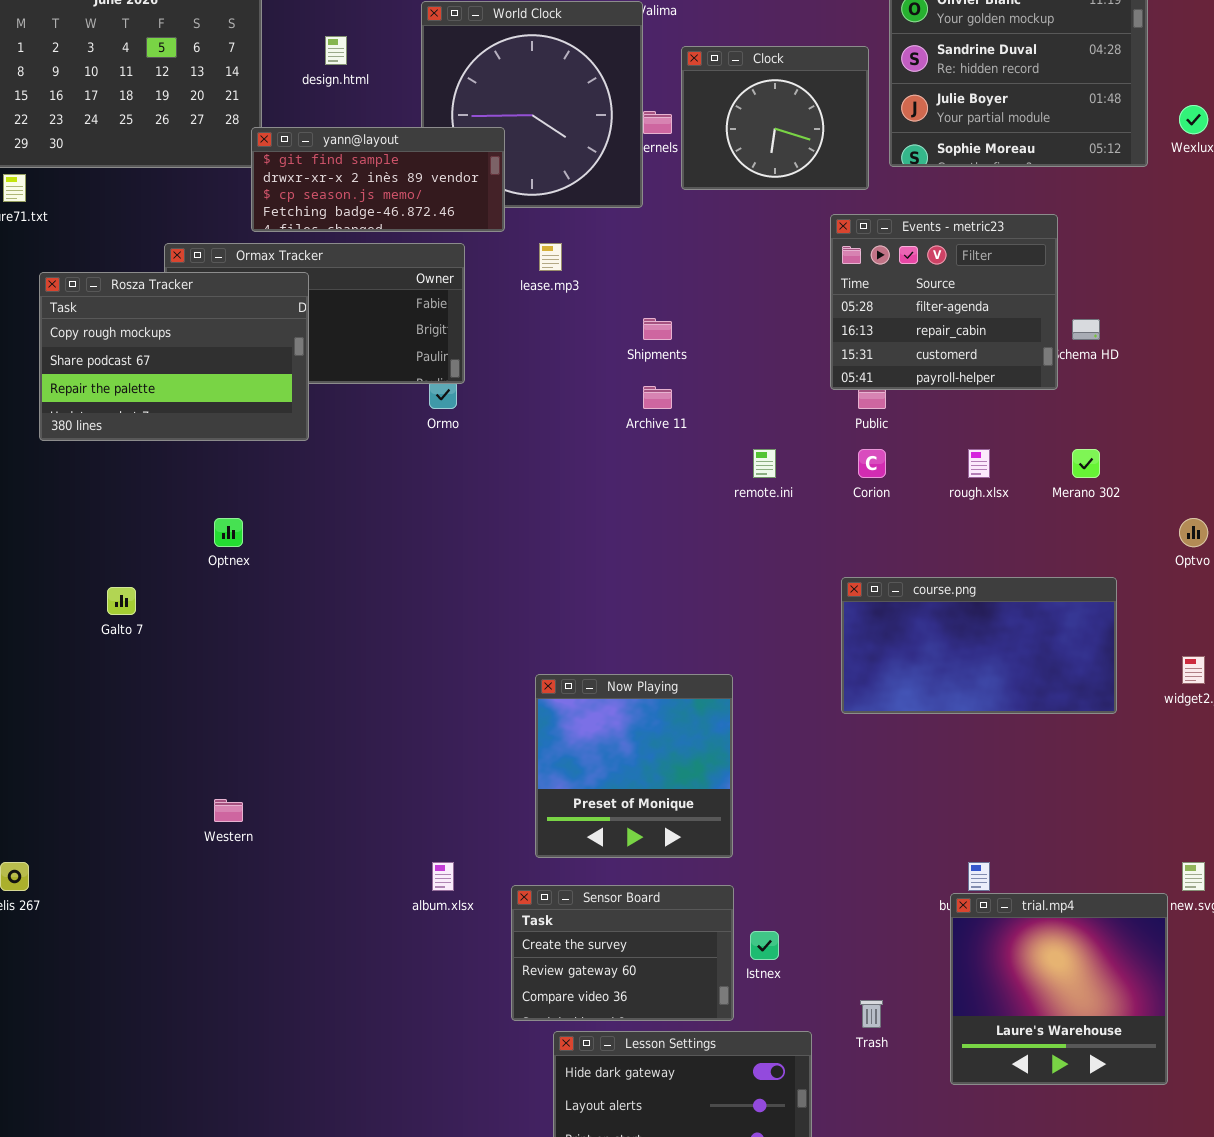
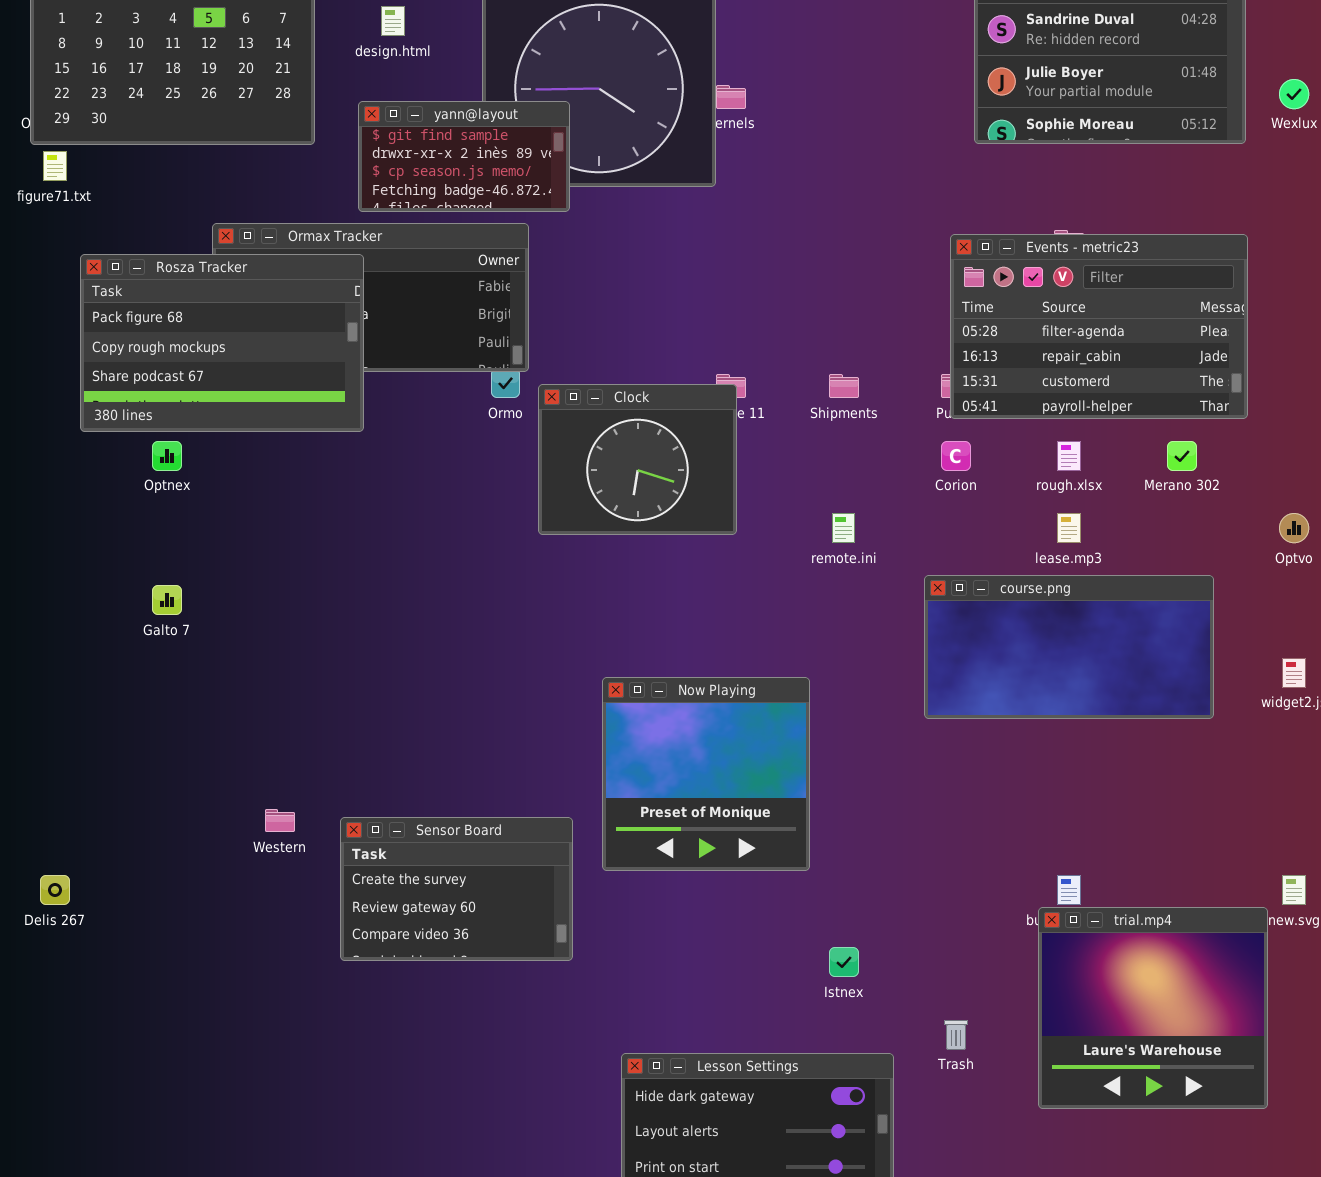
Clock: [681,46,869,190] -> [538,384,737,535], moved
yann@layout: [251,127,505,232] -> [358,101,570,212], resized
Events - metric23: [830,214,1058,390] -> [950,234,1248,419], moved, resized
lease.mp3: [539,243,562,271] -> [1057,513,1081,543], moved
Rosza Tracker: [39,272,309,441] -> [80,254,364,432], scrolled up 1 row
Shipments: [643,318,672,340] -> [829,374,859,398], moved
remote.ini: [753,449,776,478] -> [832,513,855,543], moved
Optnex: [214,518,243,547] -> [152,441,182,471], moved
Sensor Board: [511,885,734,1021] -> [340,817,573,961], moved

